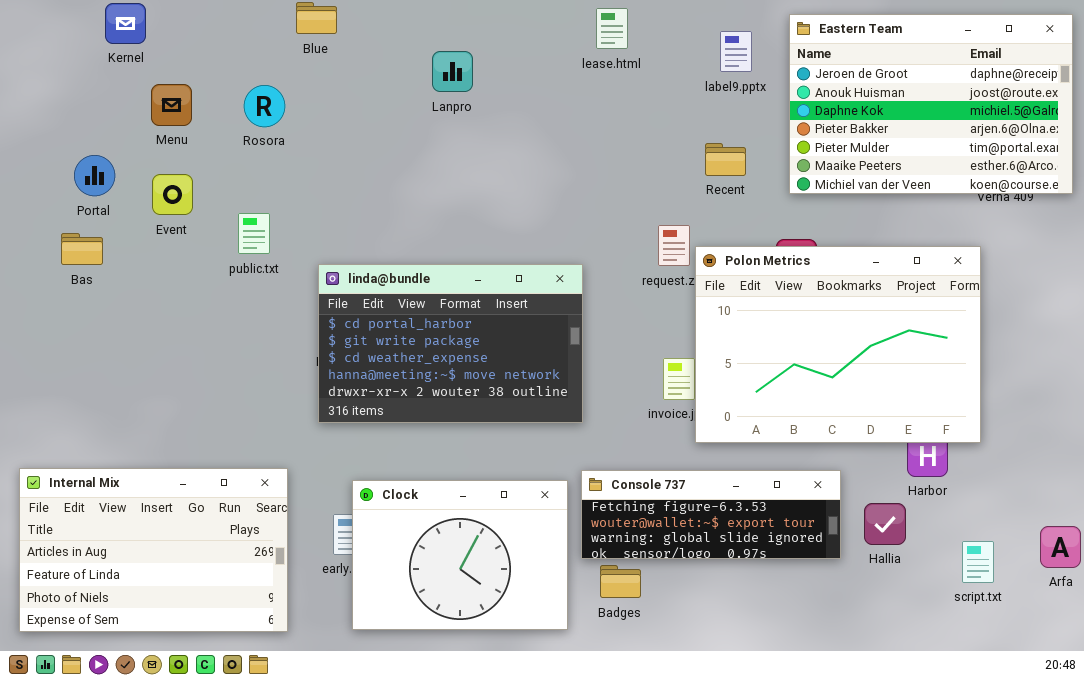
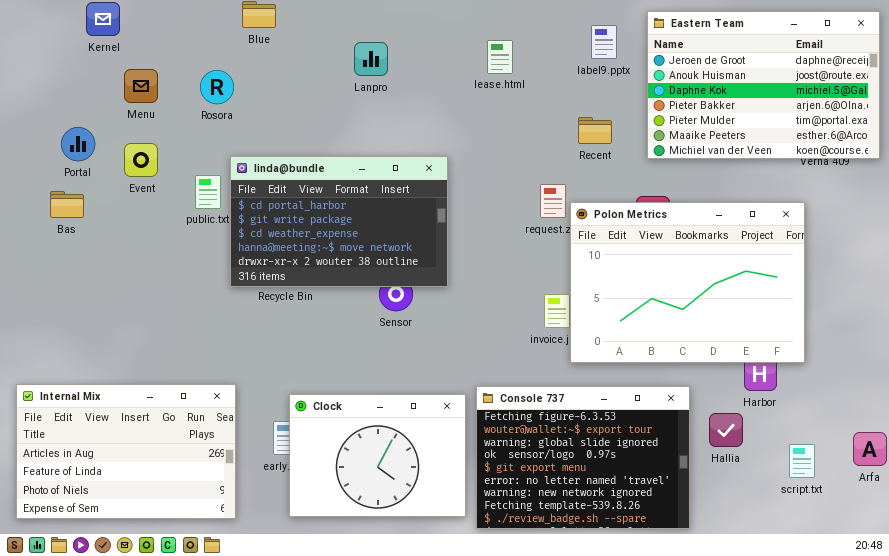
lease.html: [596,8,628,49] -> [487,40,513,74], moved
linda@bundle: [318,264,583,423] -> [230,156,448,287], moved
Console 737: [581,470,841,559] -> [476,386,690,529], resized

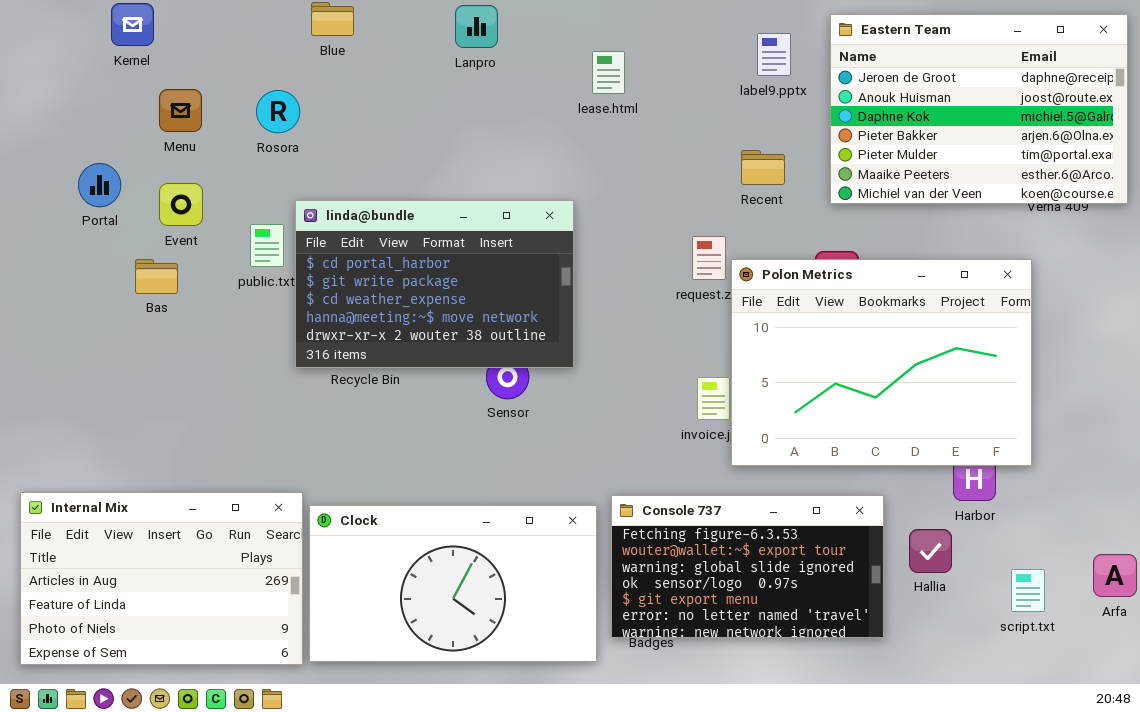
lease.html: [487,40,513,74] -> [592,51,625,94], moved
Lanpro: [354,42,388,76] -> [455,5,498,48], moved
Bas: [50,191,84,218] -> [135,259,178,294], moved
Console 737: [476,386,690,529] -> [611,495,884,638], resized
Clock: [289,394,466,517] -> [309,505,597,662], resized

